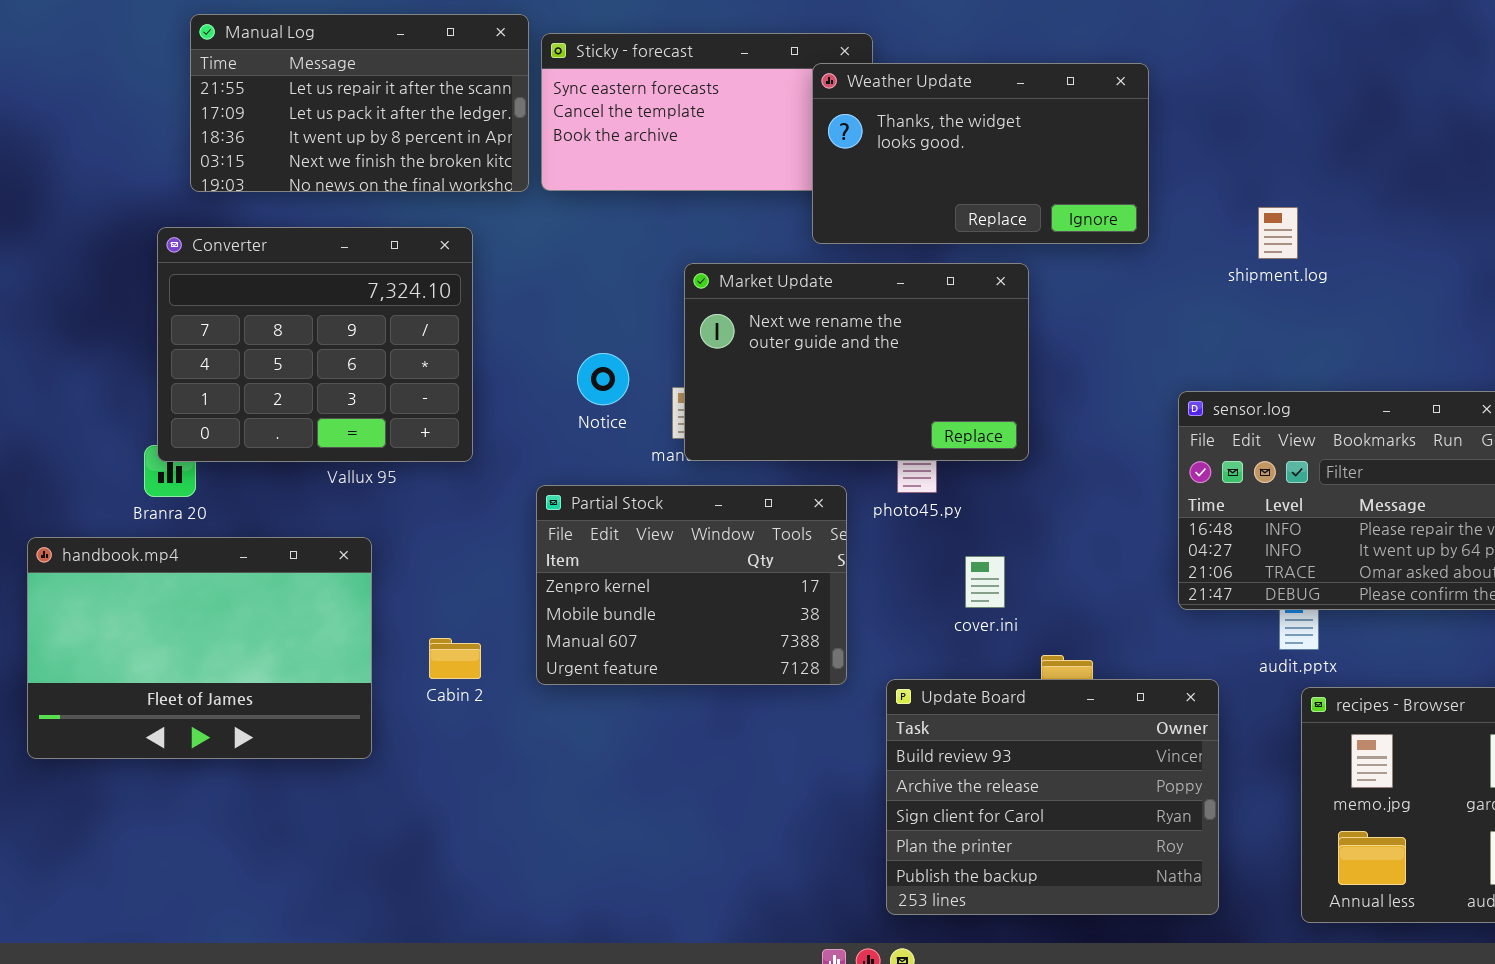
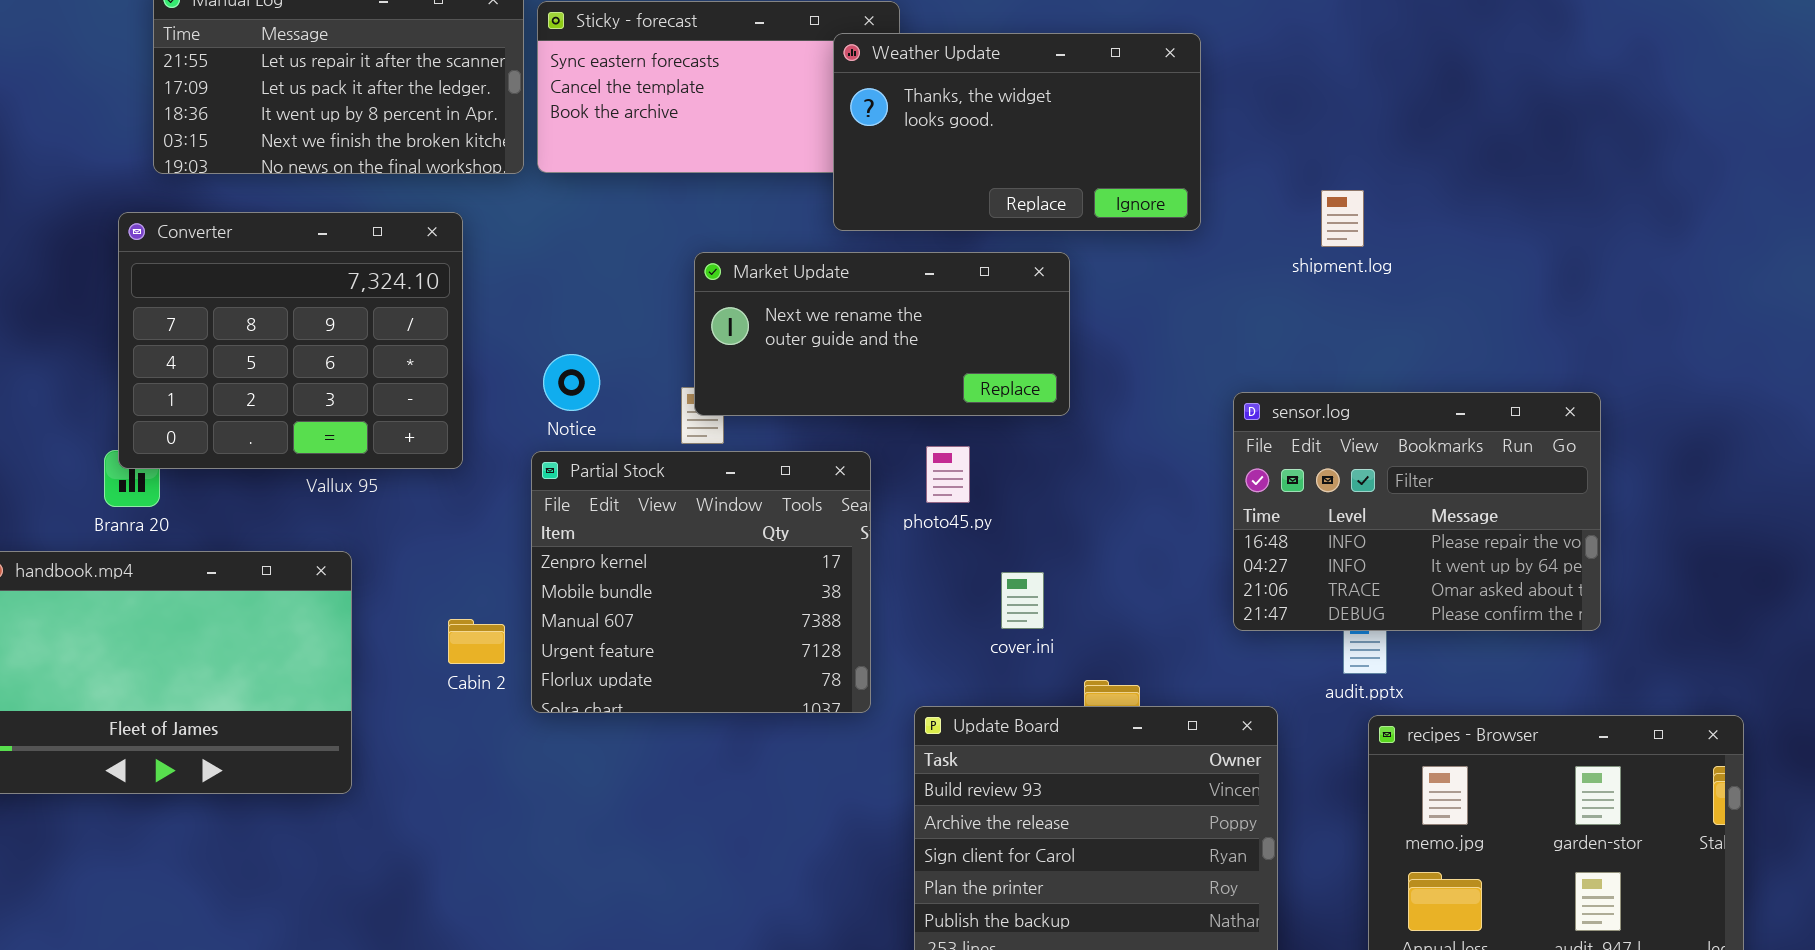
Market Update: [684,263,1029,461] -> [694,252,1070,416], resized
Notice: [577,353,629,405] -> [543,354,600,411], moved
Partial Stock: [536,485,847,685] -> [531,451,871,713], resized
Cabin 2: [429,638,481,679] -> [448,619,505,664], moved

